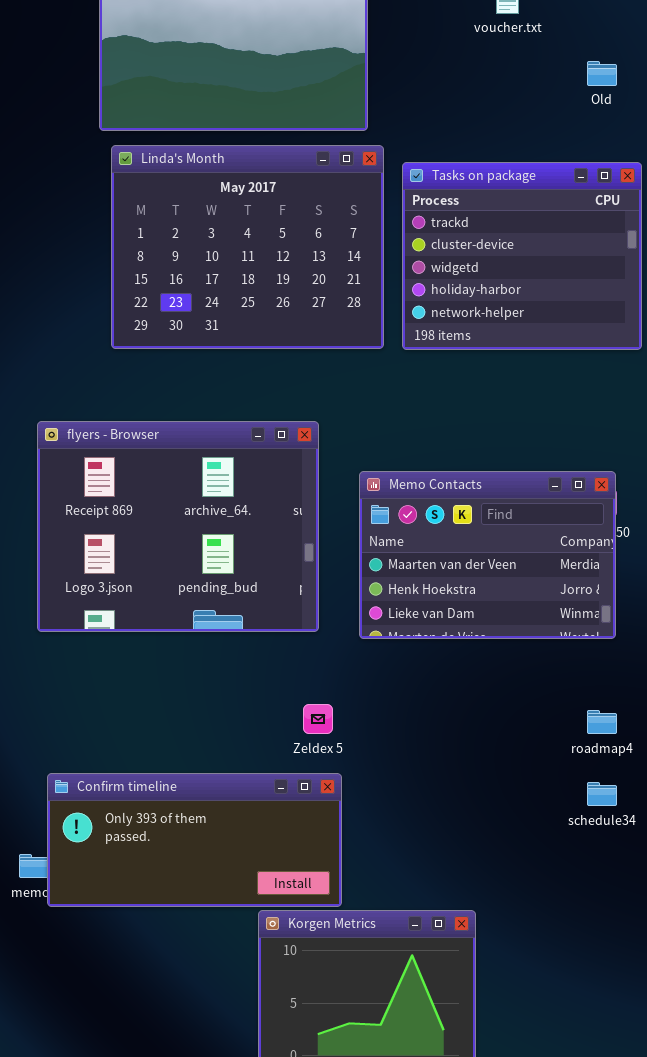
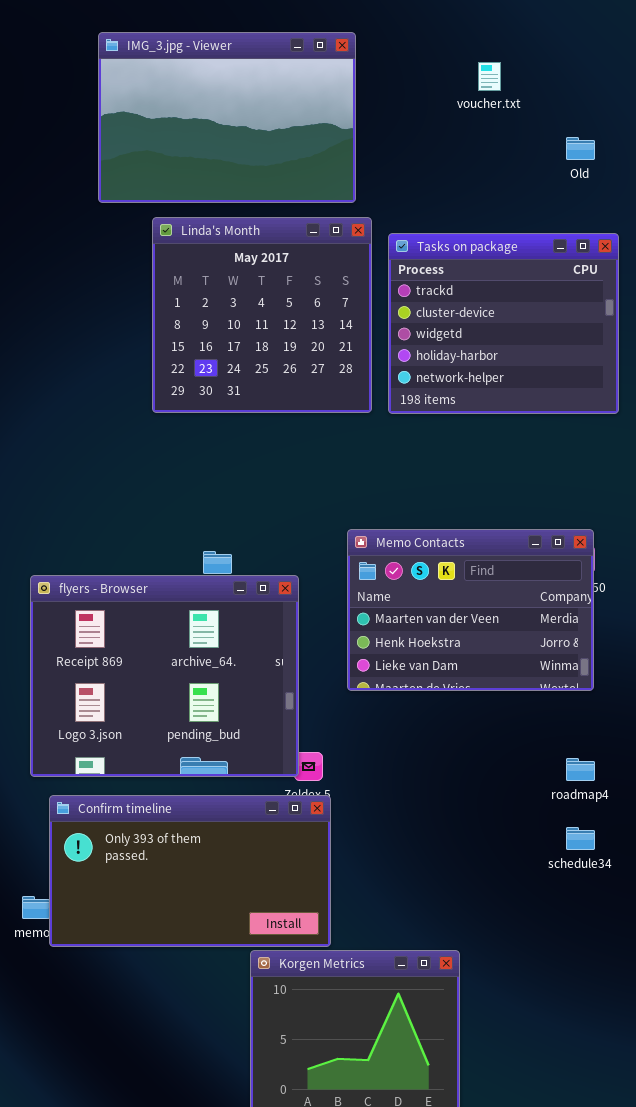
Linda's Month: [111,145,384,349] -> [152,217,372,413], resized
flyers - Browser: [37,421,319,632] -> [30,575,299,777], moved
Confirm timeline: [47,773,342,907] -> [49,795,331,947], resized

